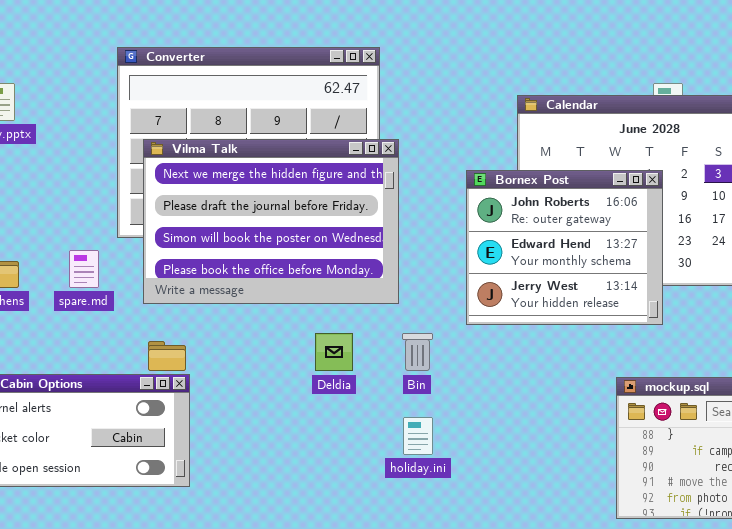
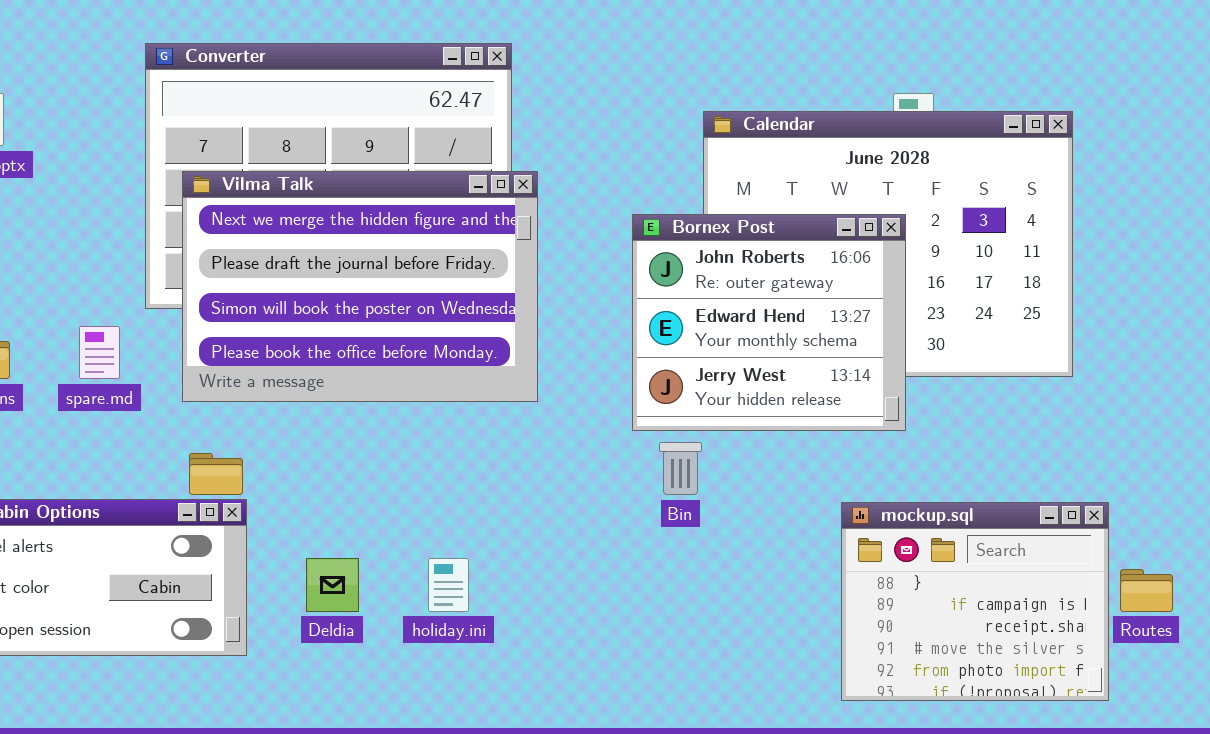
Deldia: [315,333,353,371] -> [306,558,359,612], moved
Bin: [402,333,433,371] -> [659,442,702,495], moved
holiday.ini: [403,417,433,455] -> [428,558,469,612], moved

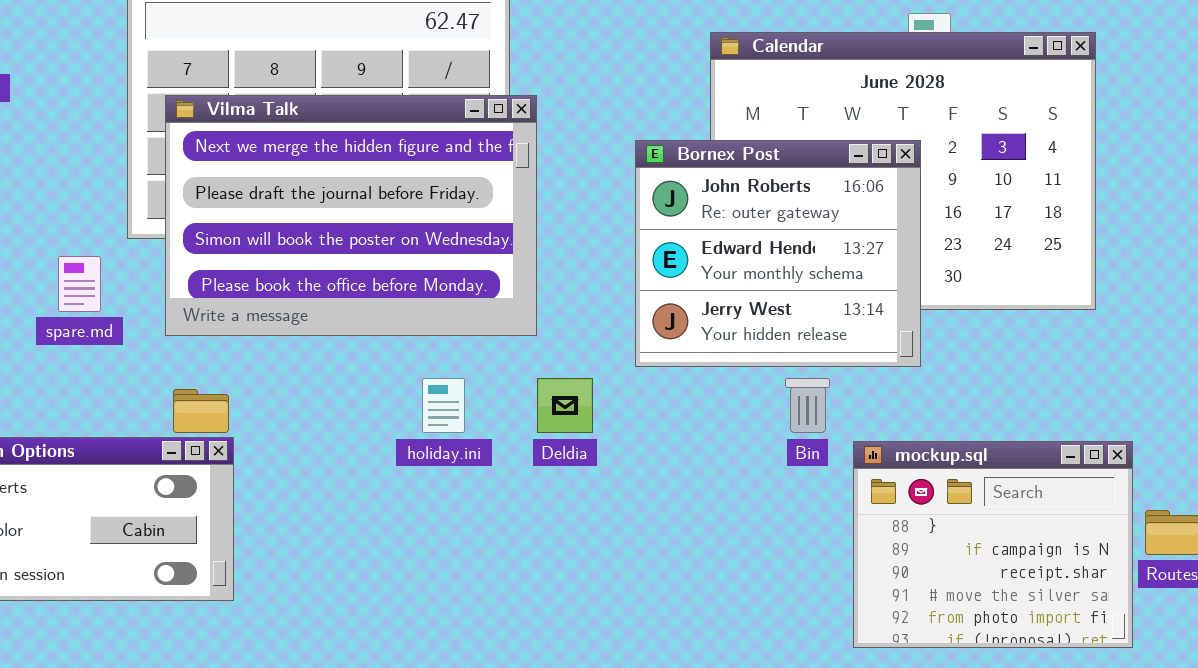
Bin: [659,442,702,495] -> [785,378,830,433], moved
Deldia: [306,558,359,612] -> [537,378,593,433], moved
holiday.ini: [428,558,469,612] -> [422,378,465,433], moved

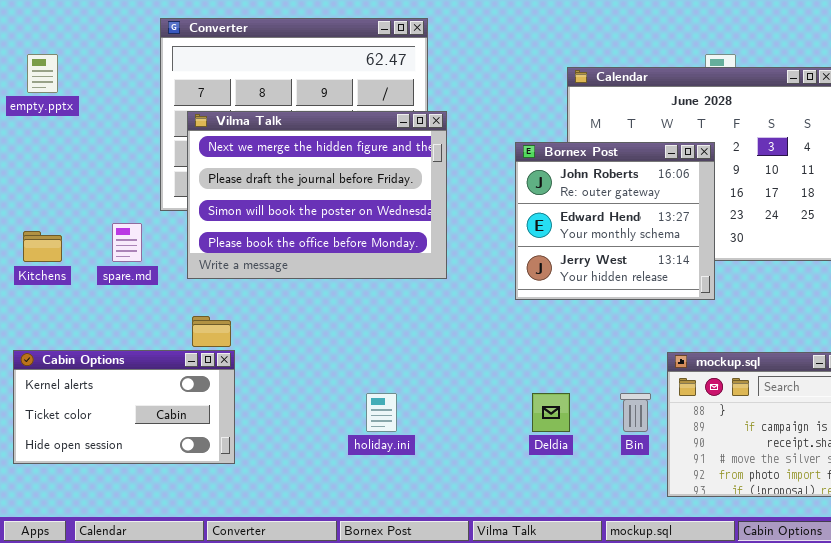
holiday.ini: [422,378,465,433] -> [366,393,397,432], moved
Deldia: [537,378,593,433] -> [532,393,570,432], moved
Bin: [785,378,830,433] -> [620,393,651,432], moved

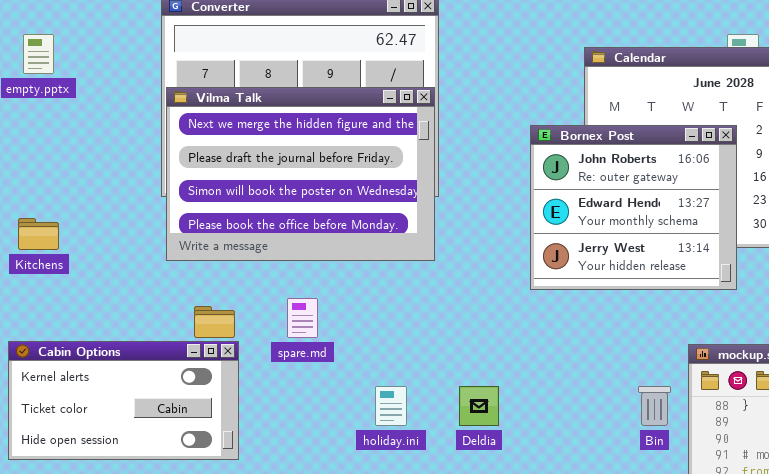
Vilma Talk: [187,111,447,279] -> [166,87,435,261], moved
spare.md: [112,223,142,262] -> [287,298,318,338], moved
Deldia: [532,393,570,432] -> [459,386,499,426], moved

